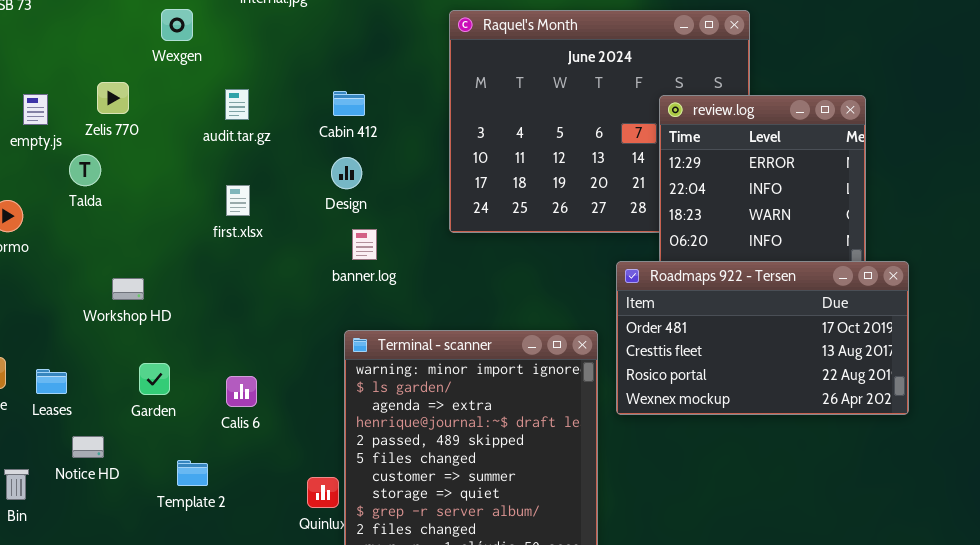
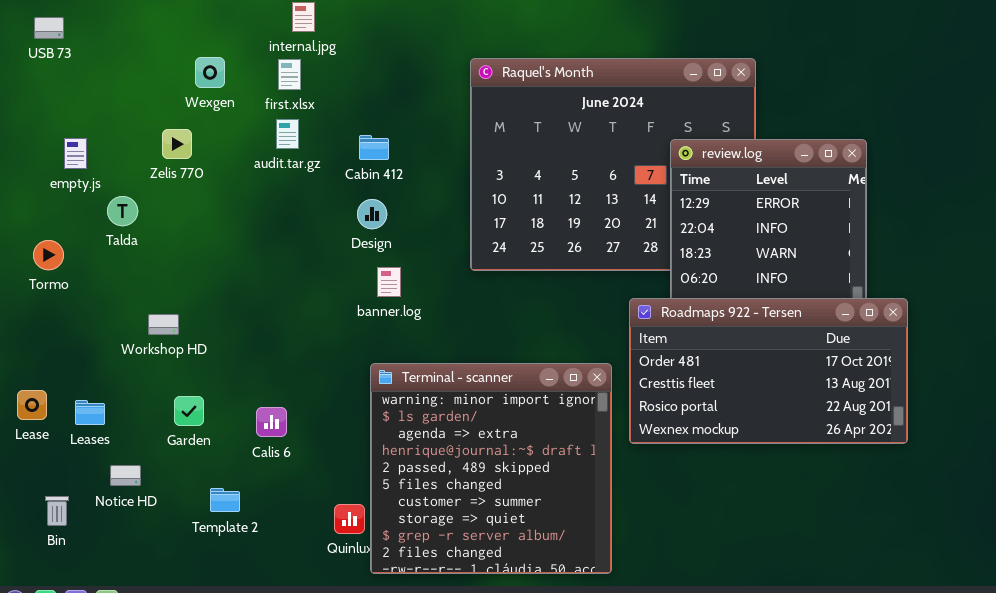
Zelis 770: [97,82,129,114] -> [162,129,192,159], moved
audit.tar.gz: [225,89,249,120] -> [276,119,299,149], moved
first.xlsx: [226,185,250,216] -> [278,59,301,90], moved

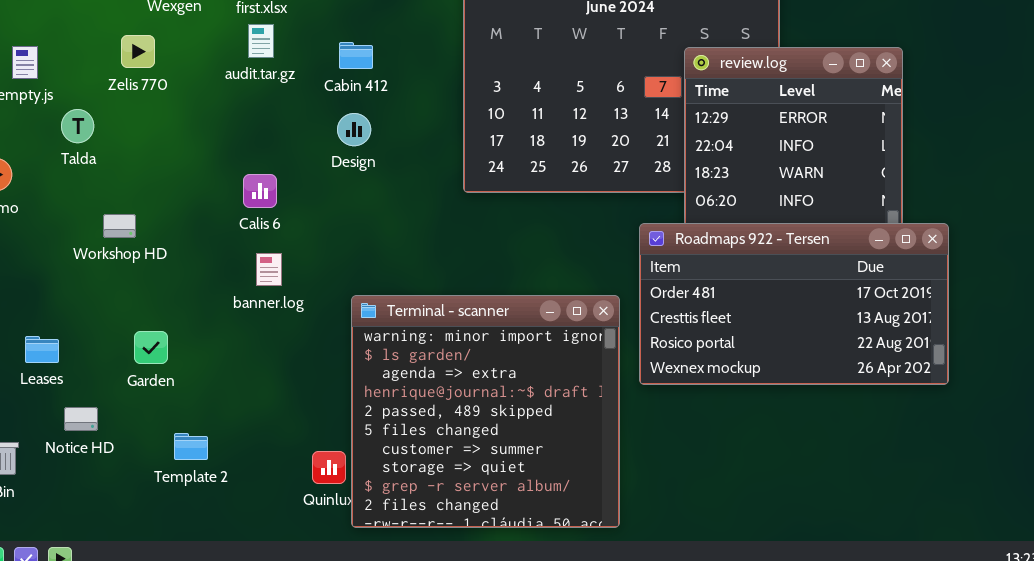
banner.log: [377,267,401,297] -> [256,253,282,286], moved
Workshop HD: [148,314,179,335] -> [103,214,136,238], moved
Calis 6: [256,407,287,437] -> [243,174,277,208], moved

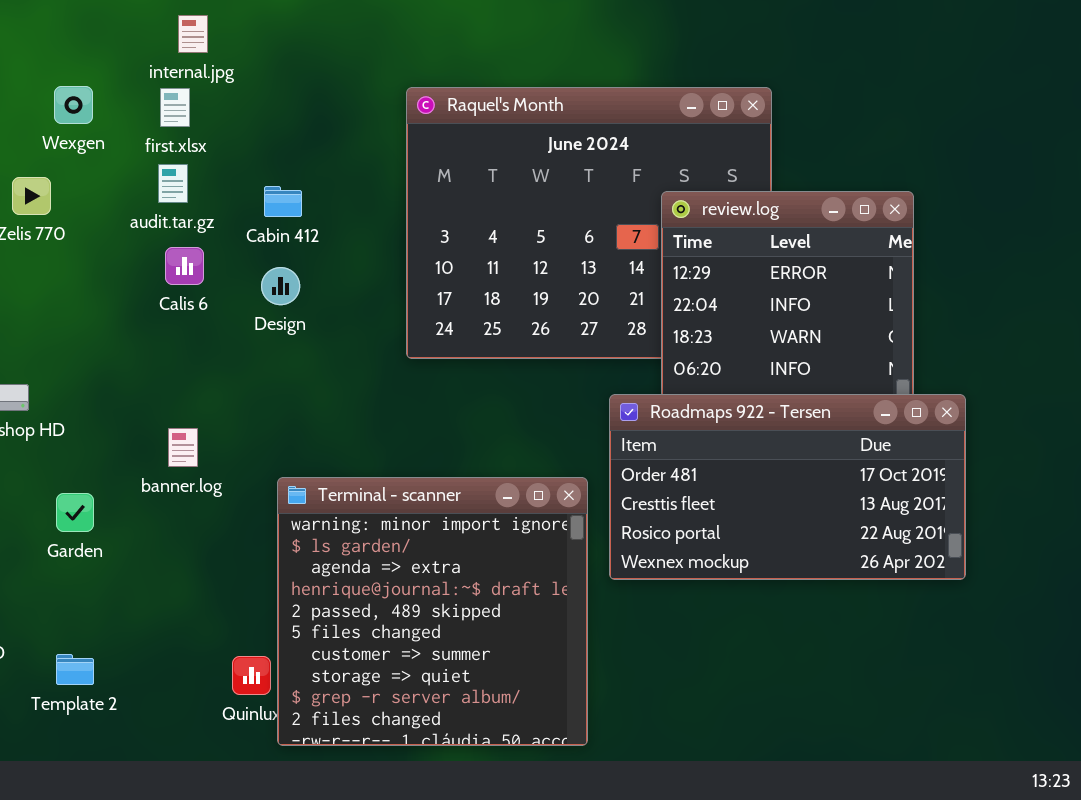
Calis 6: [243,174,277,208] -> [165,247,204,285], moved
Garden: [134,331,168,364] -> [56,493,94,532], moved
Template 2: [174,433,208,460] -> [56,654,94,685], moved

